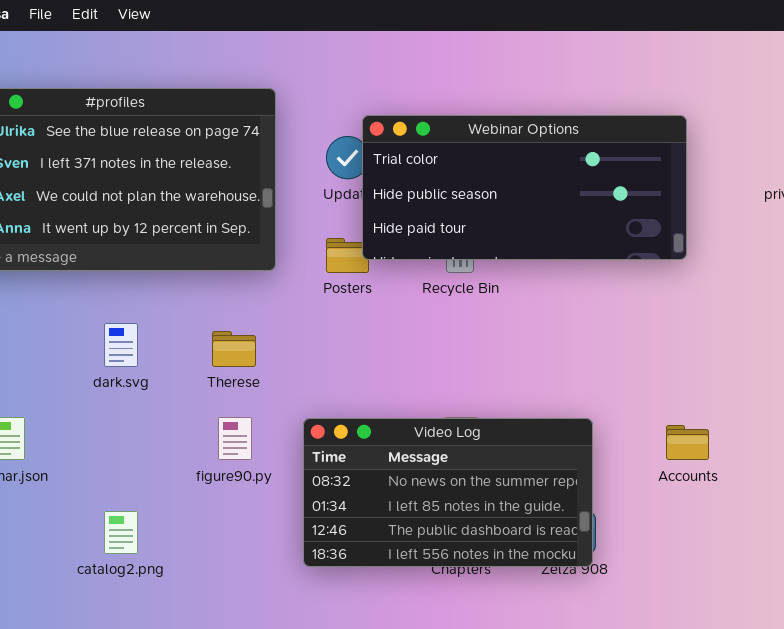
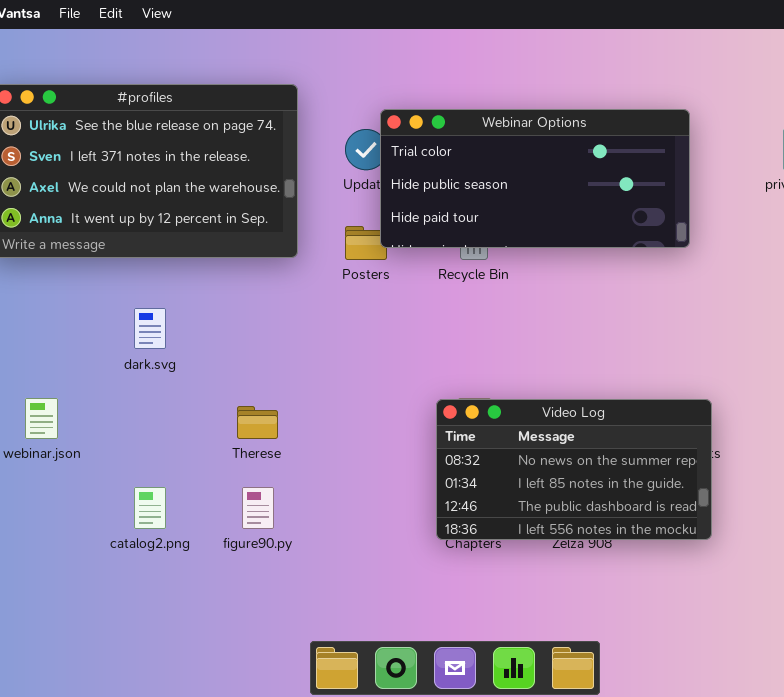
Therese: [212,331,256,367] -> [237,406,278,439], moved
figure90.py: [218,417,252,460] -> [242,487,274,529], moved
Video Log: [303,418,593,567] -> [436,399,712,540], moved

